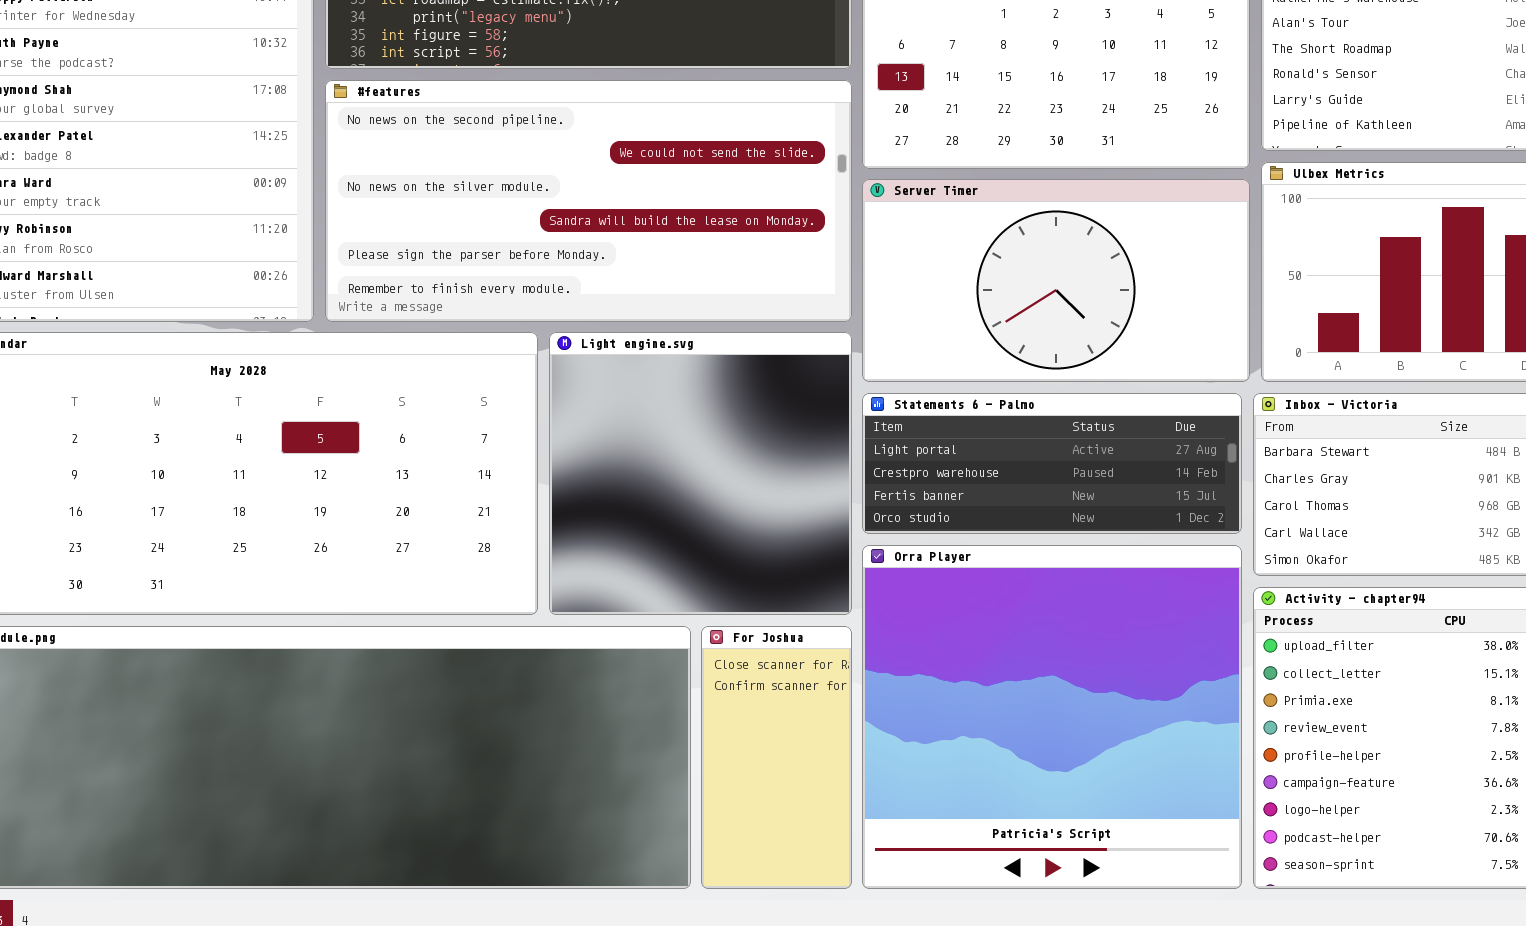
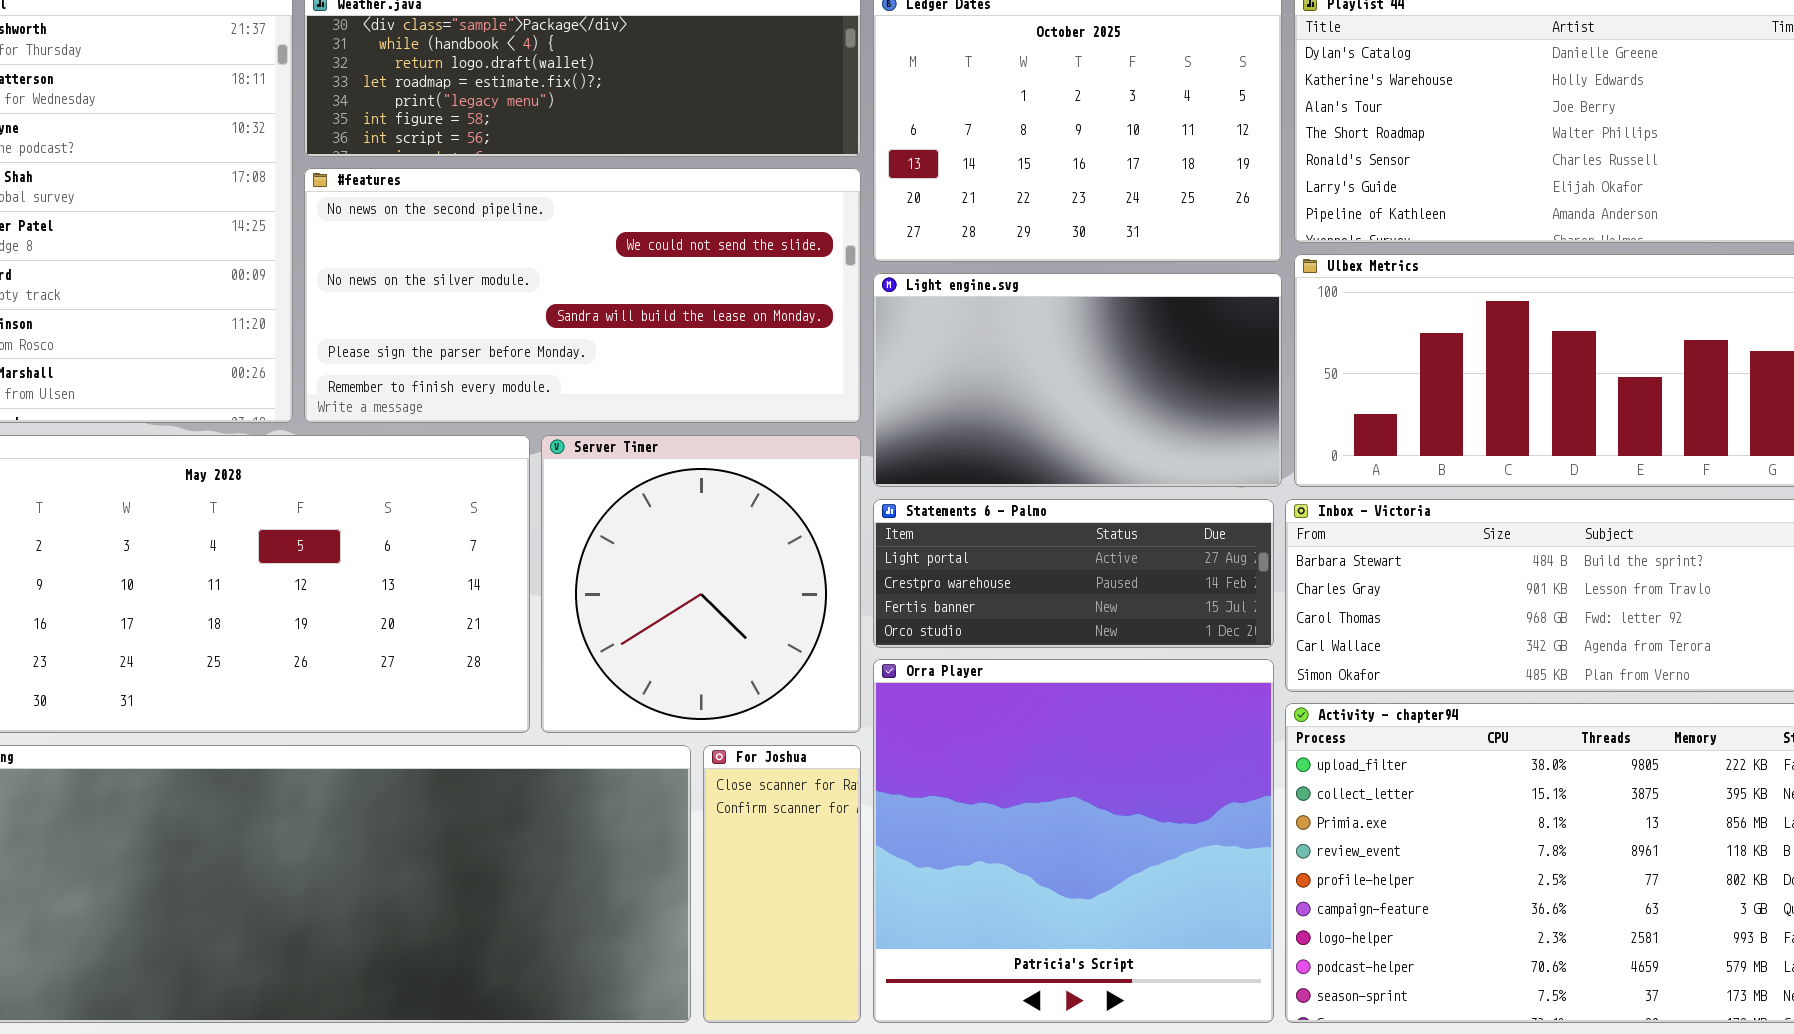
Server Timer: [862,179,1250,382] -> [541,435,861,733], moved, resized
Light engine.svg: [549,332,852,615] -> [873,273,1282,487], moved, resized

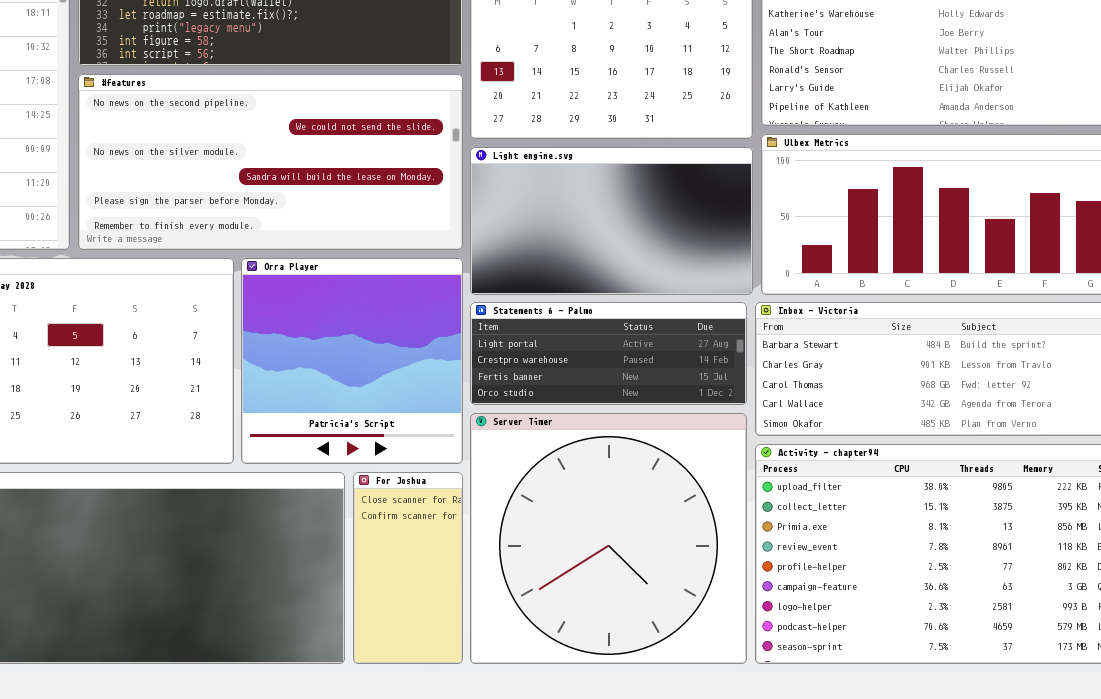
Server Timer: [541,435,861,733] -> [470,413,747,664], moved, resized
Orra Player: [873,659,1274,1023] -> [241,258,463,464], moved, resized

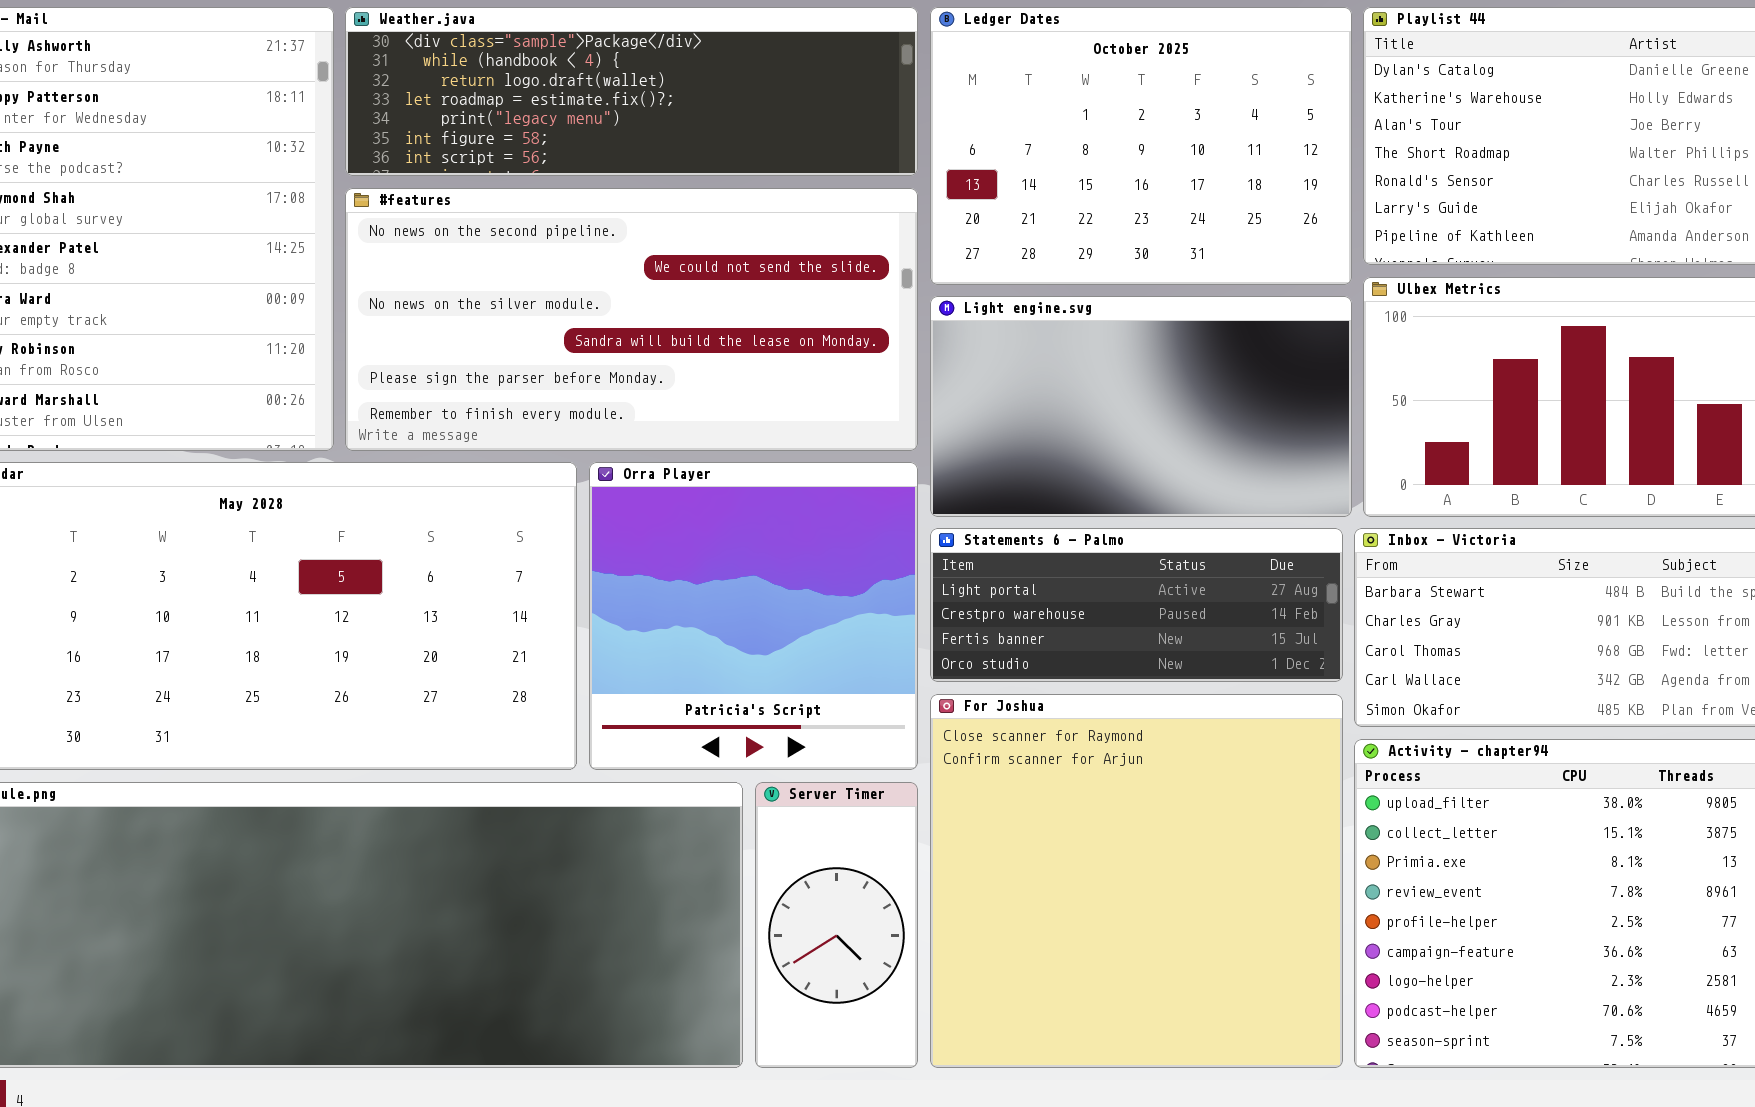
Server Timer: [470,413,747,664] -> [755,782,918,1068], moved, resized
For Joshua: [353,472,463,664] -> [930,694,1343,1068], moved, resized

